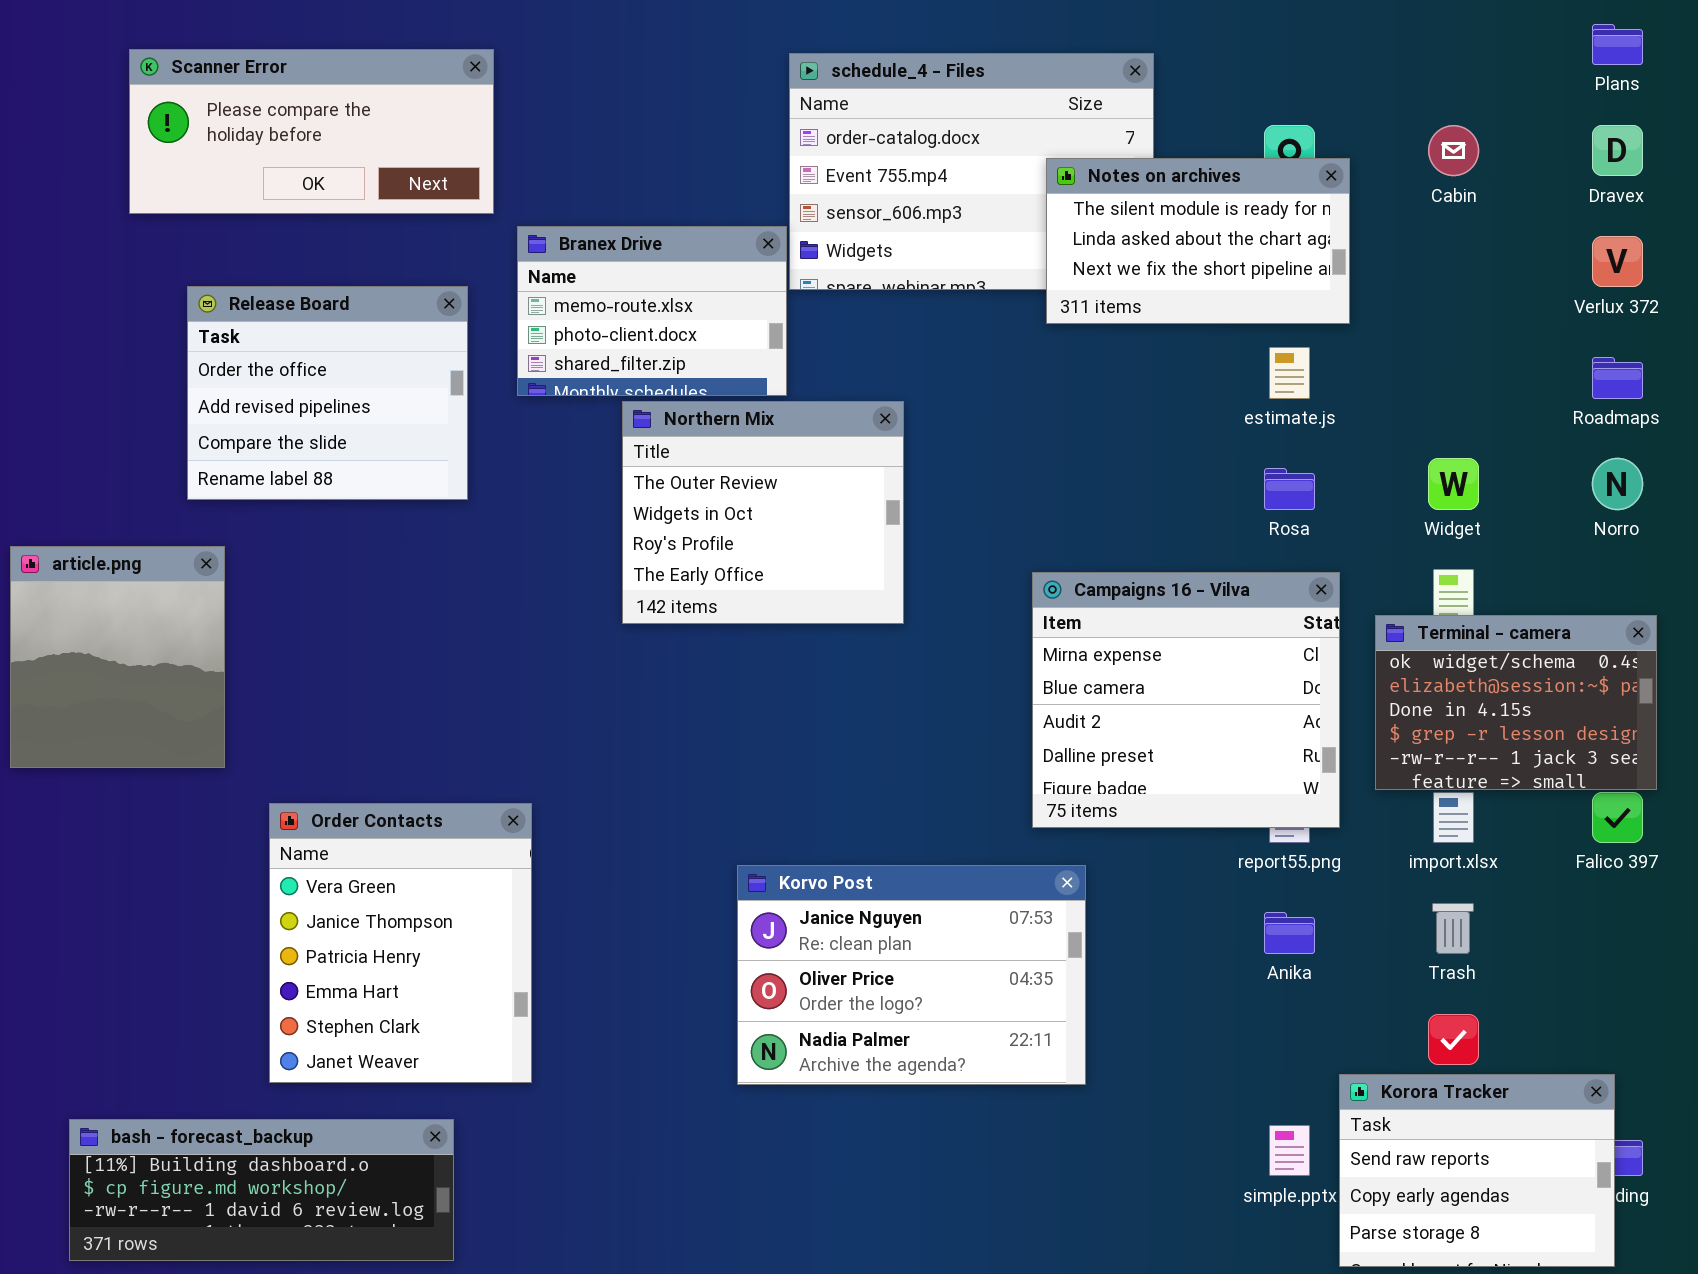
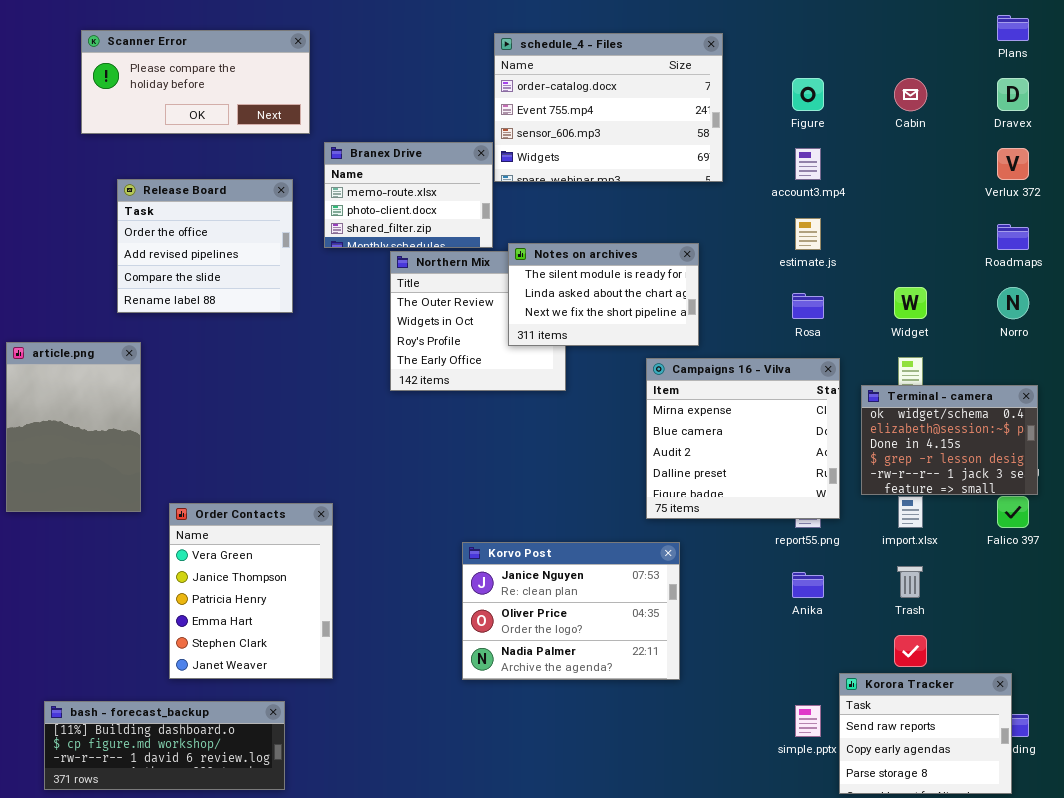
Notes on archives: [1046,158,1350,324] -> [508,243,699,346], moved
article.png: [10,546,225,768] -> [6,342,141,512], resized

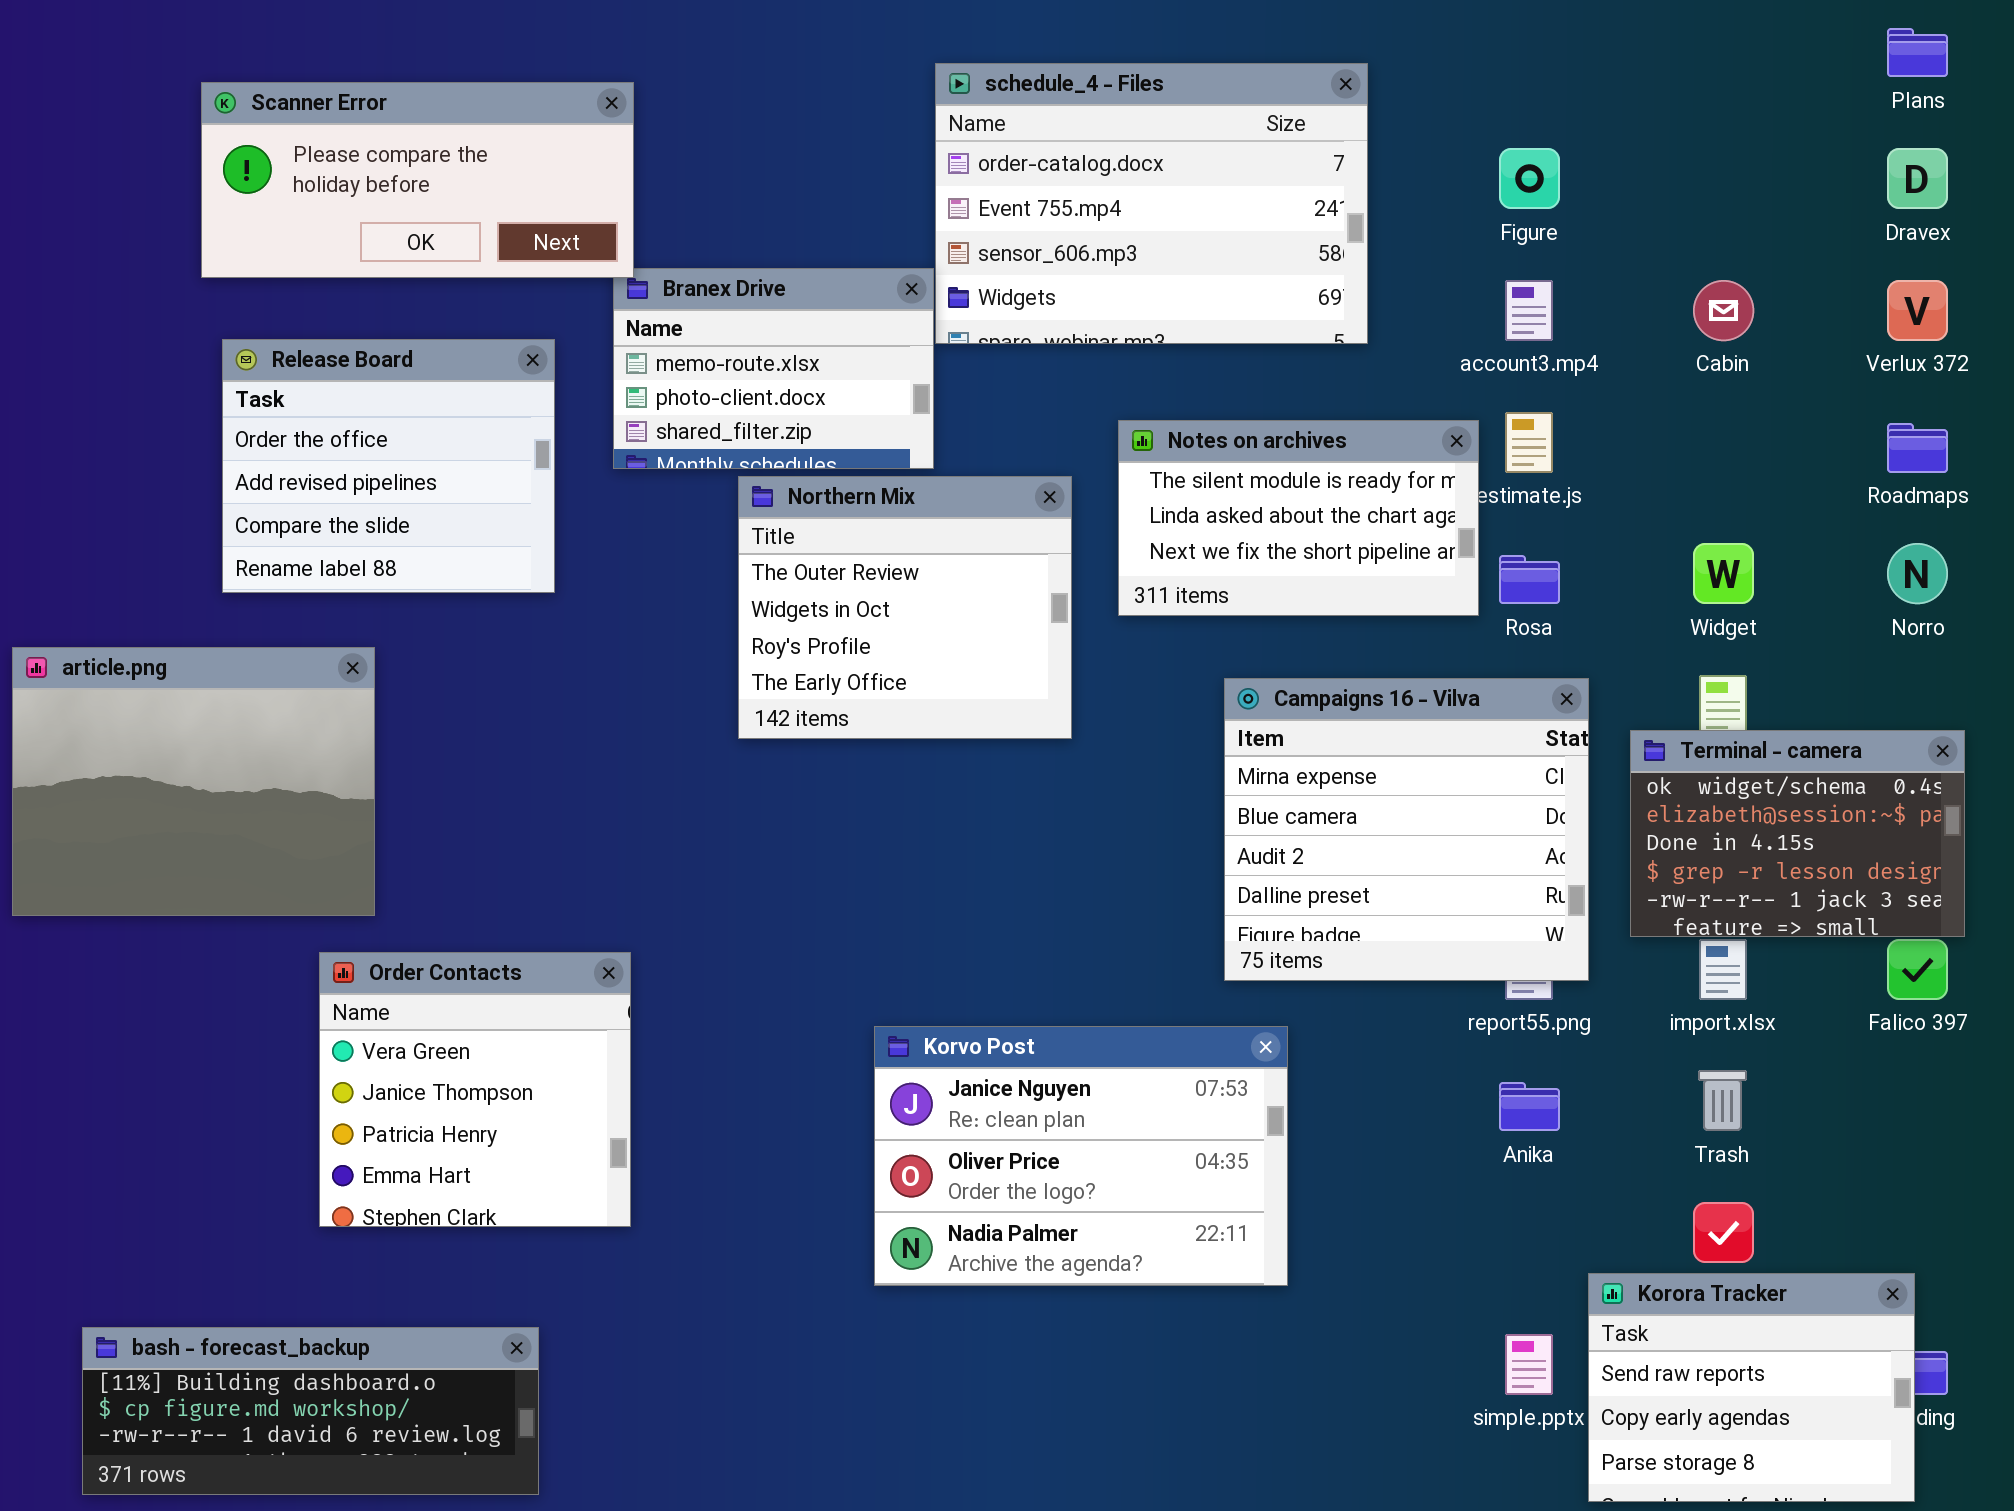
Scanner Error: [81,30,310,134] -> [201,82,634,278], moved
Cabin: [894,78,927,111] -> [1693,280,1754,341], moved
Notes on archives: [508,243,699,346] -> [1118,420,1479,616], moved
article.png: [6,342,141,512] -> [12,647,375,916], resized
Order Contacts: [169,503,333,679] -> [319,952,631,1227], resized

